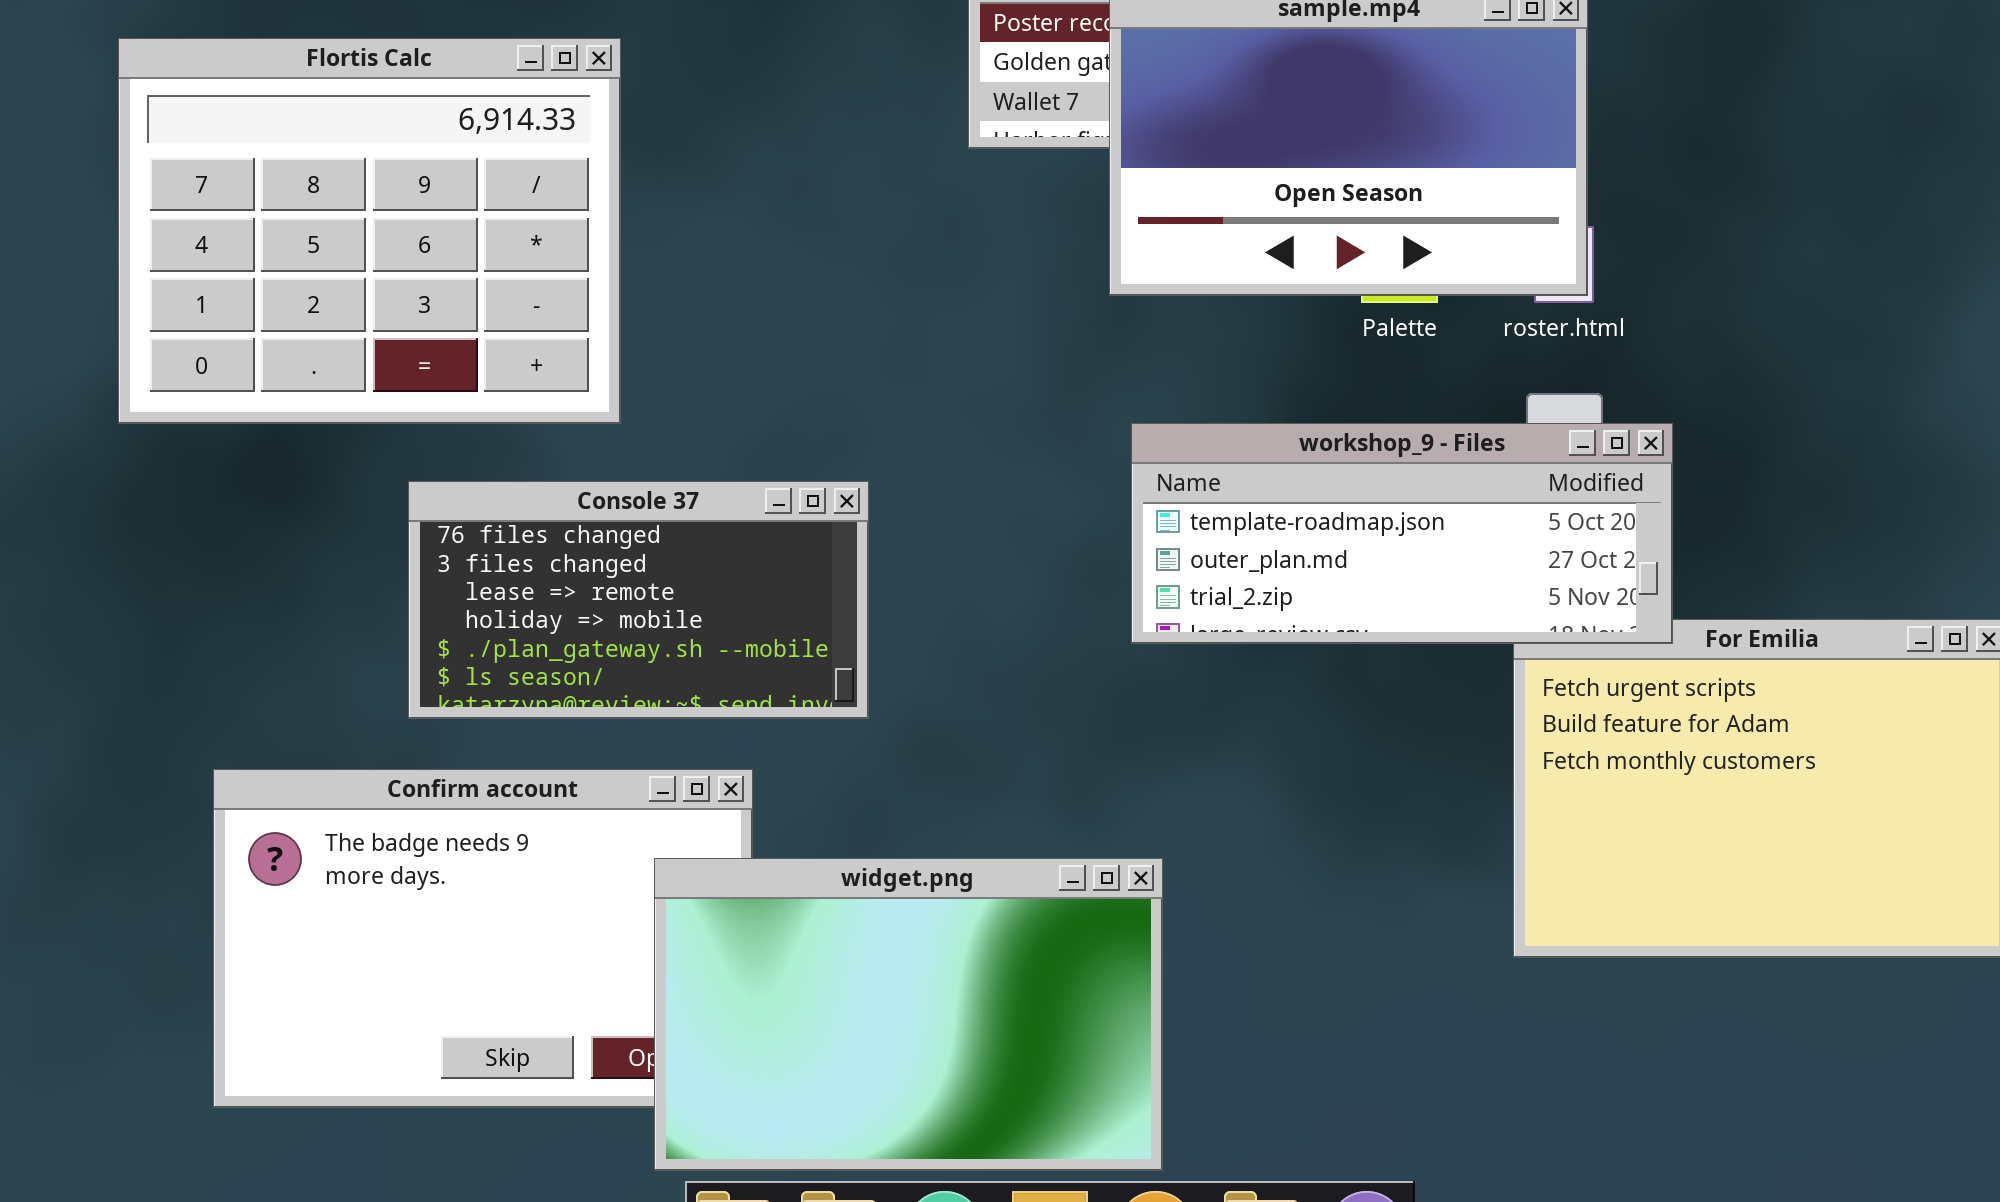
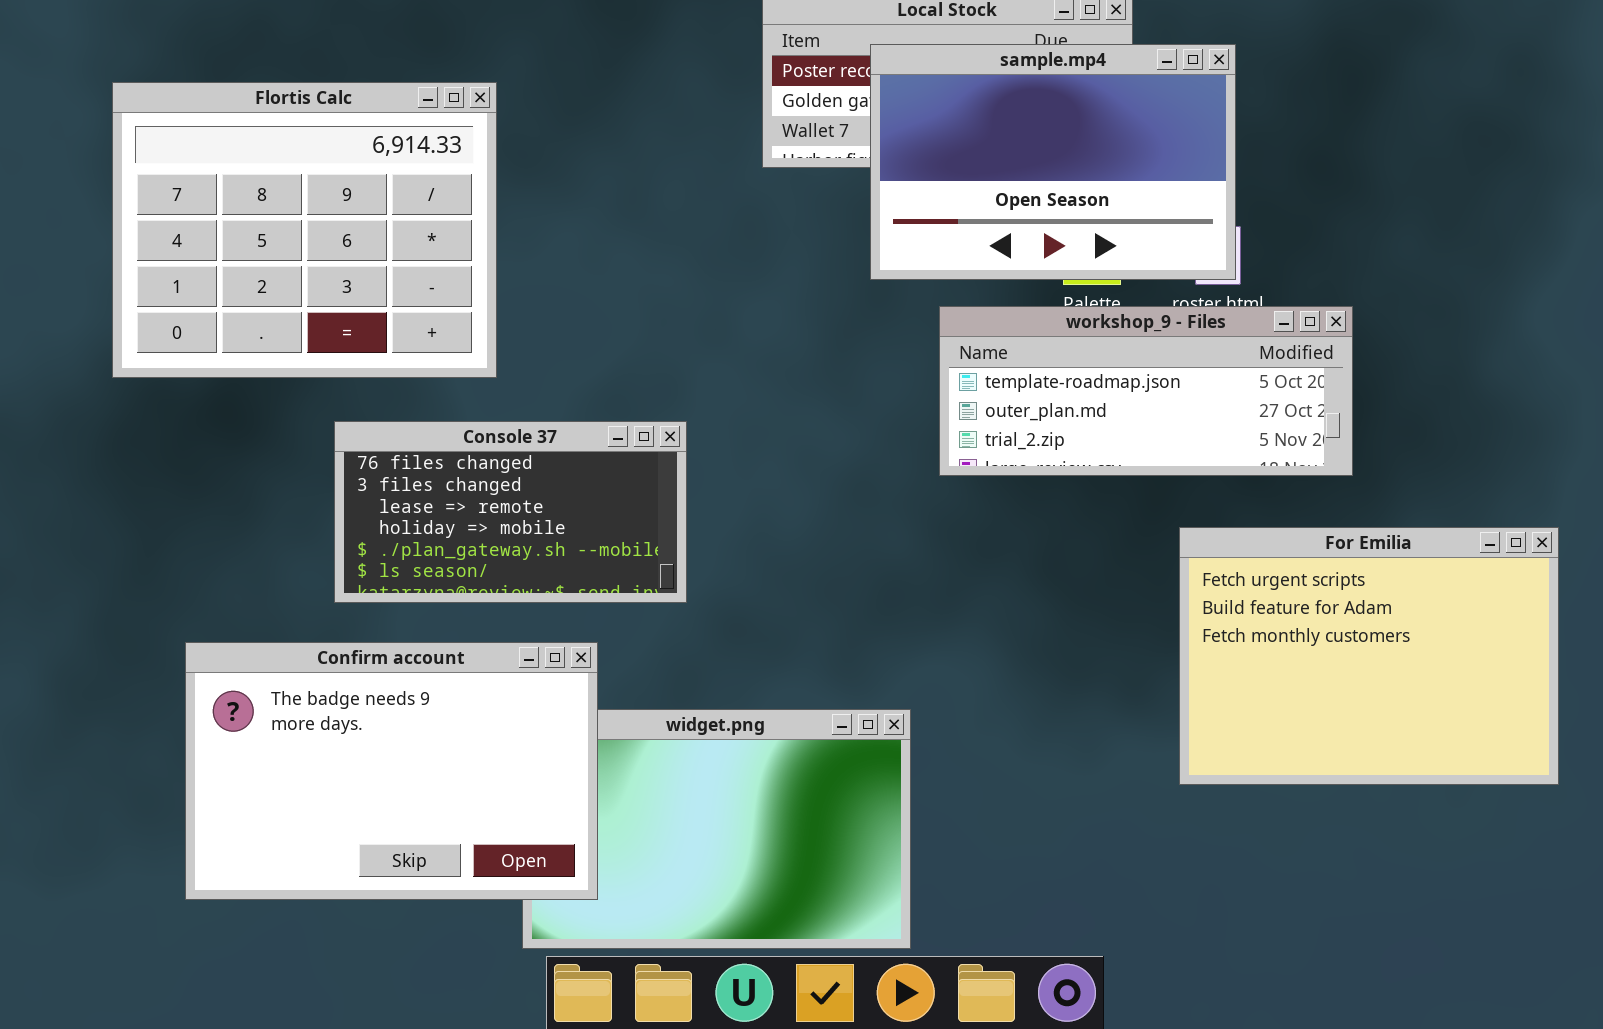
workshop_9 - Files: [1131,423,1673,644] -> [939,306,1353,476], moved
Confirm account: [213,769,753,1108] -> [185,642,598,900], raised

